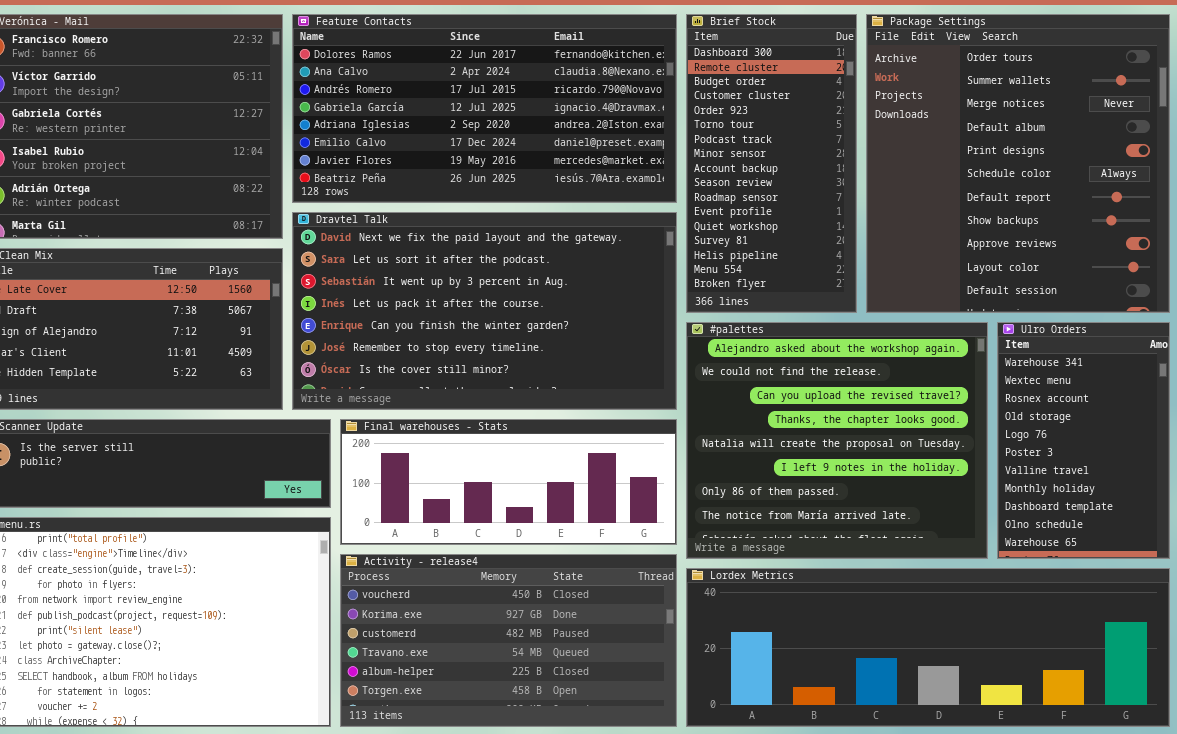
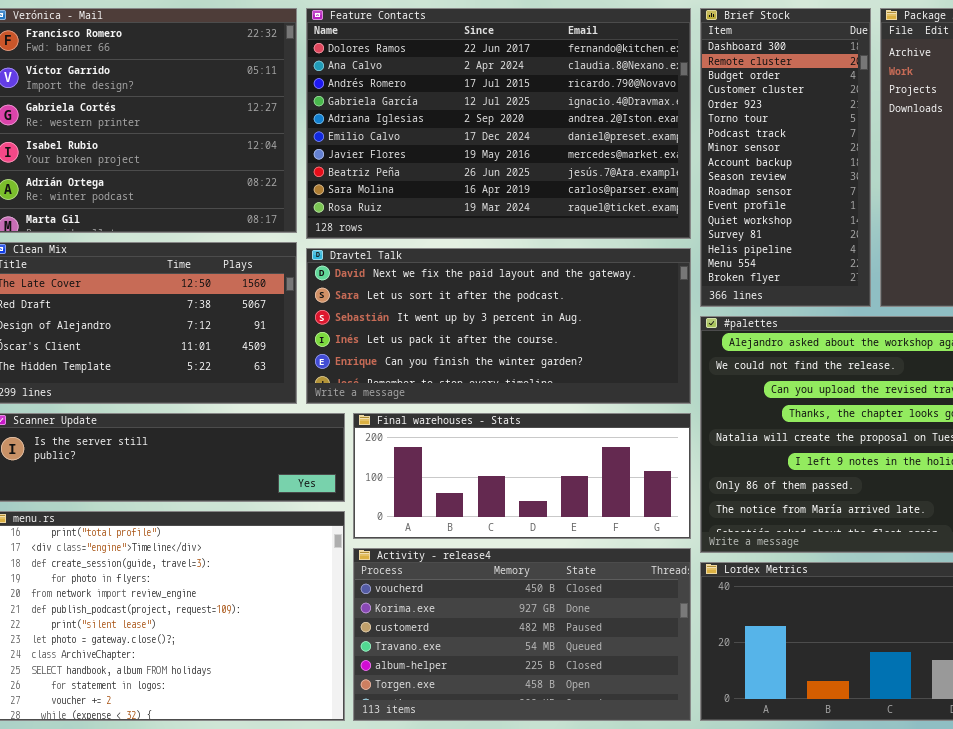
Feature Contacts: [292,14,677,203] -> [306,8,691,239], resized
Dravtel Talk: [292,212,677,410] -> [306,248,691,404], resized

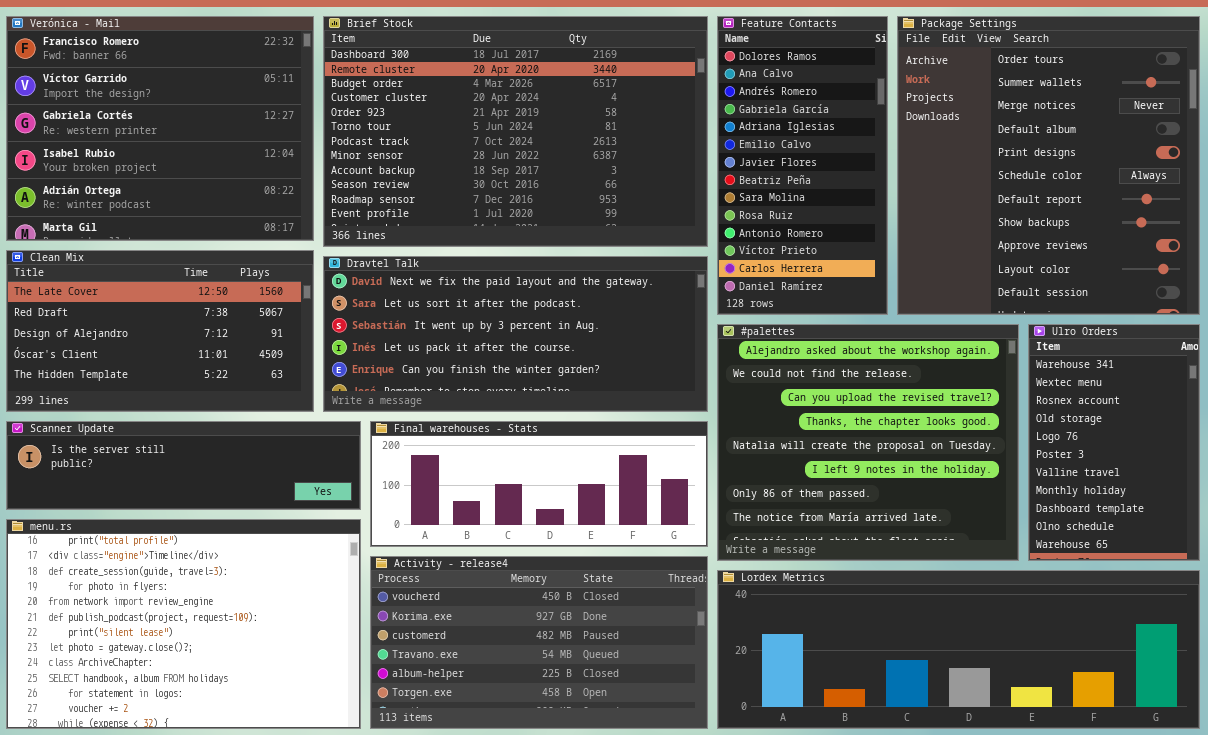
Feature Contacts: [306,8,691,239] -> [717,16,888,315], moved, resized
Brief Stock: [700,8,871,307] -> [323,16,708,247], moved, resized

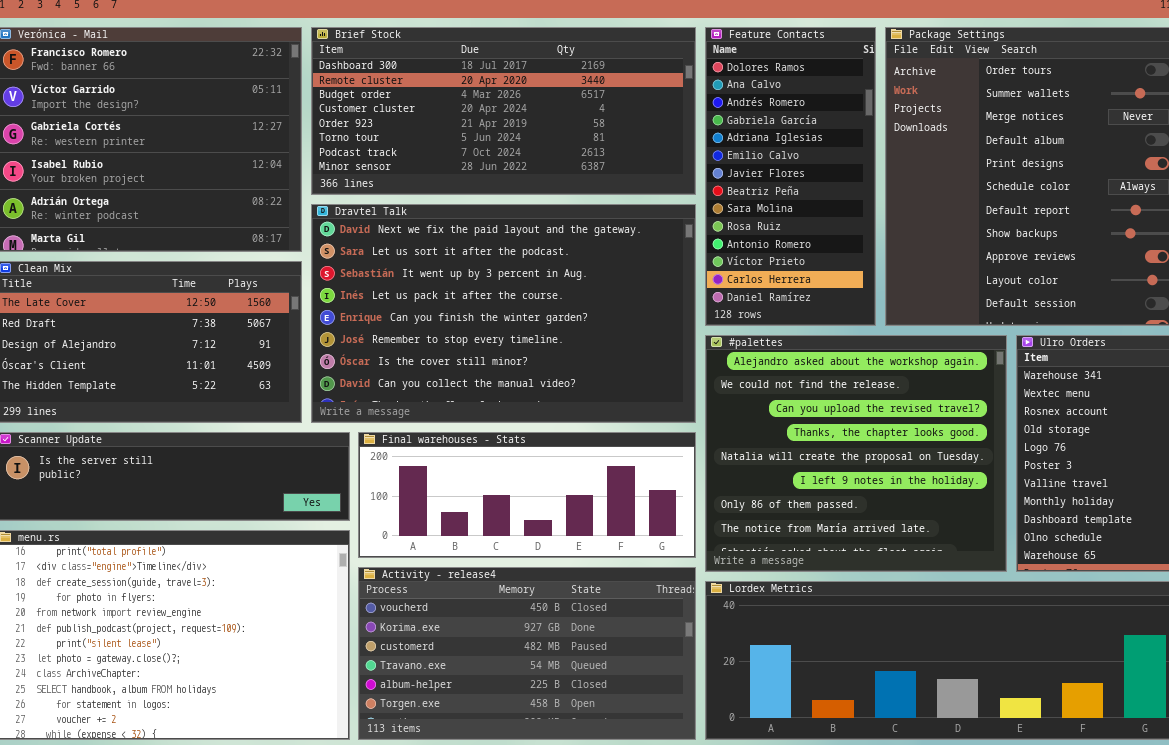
Brief Stock: [323,16,708,247] -> [311,27,696,195], resized
Dravtel Talk: [323,256,708,412] -> [311,204,696,423], resized

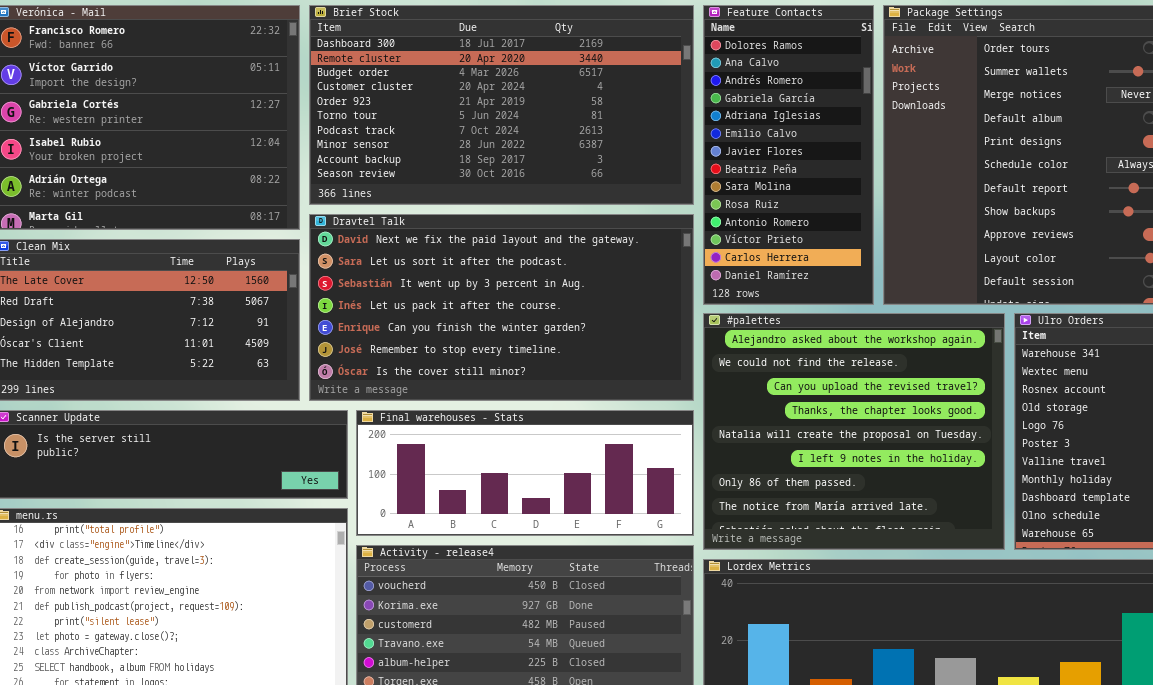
Brief Stock: [311,27,696,195] -> [309,5,694,205], resized
Dravtel Talk: [311,204,696,423] -> [309,214,694,401], resized

